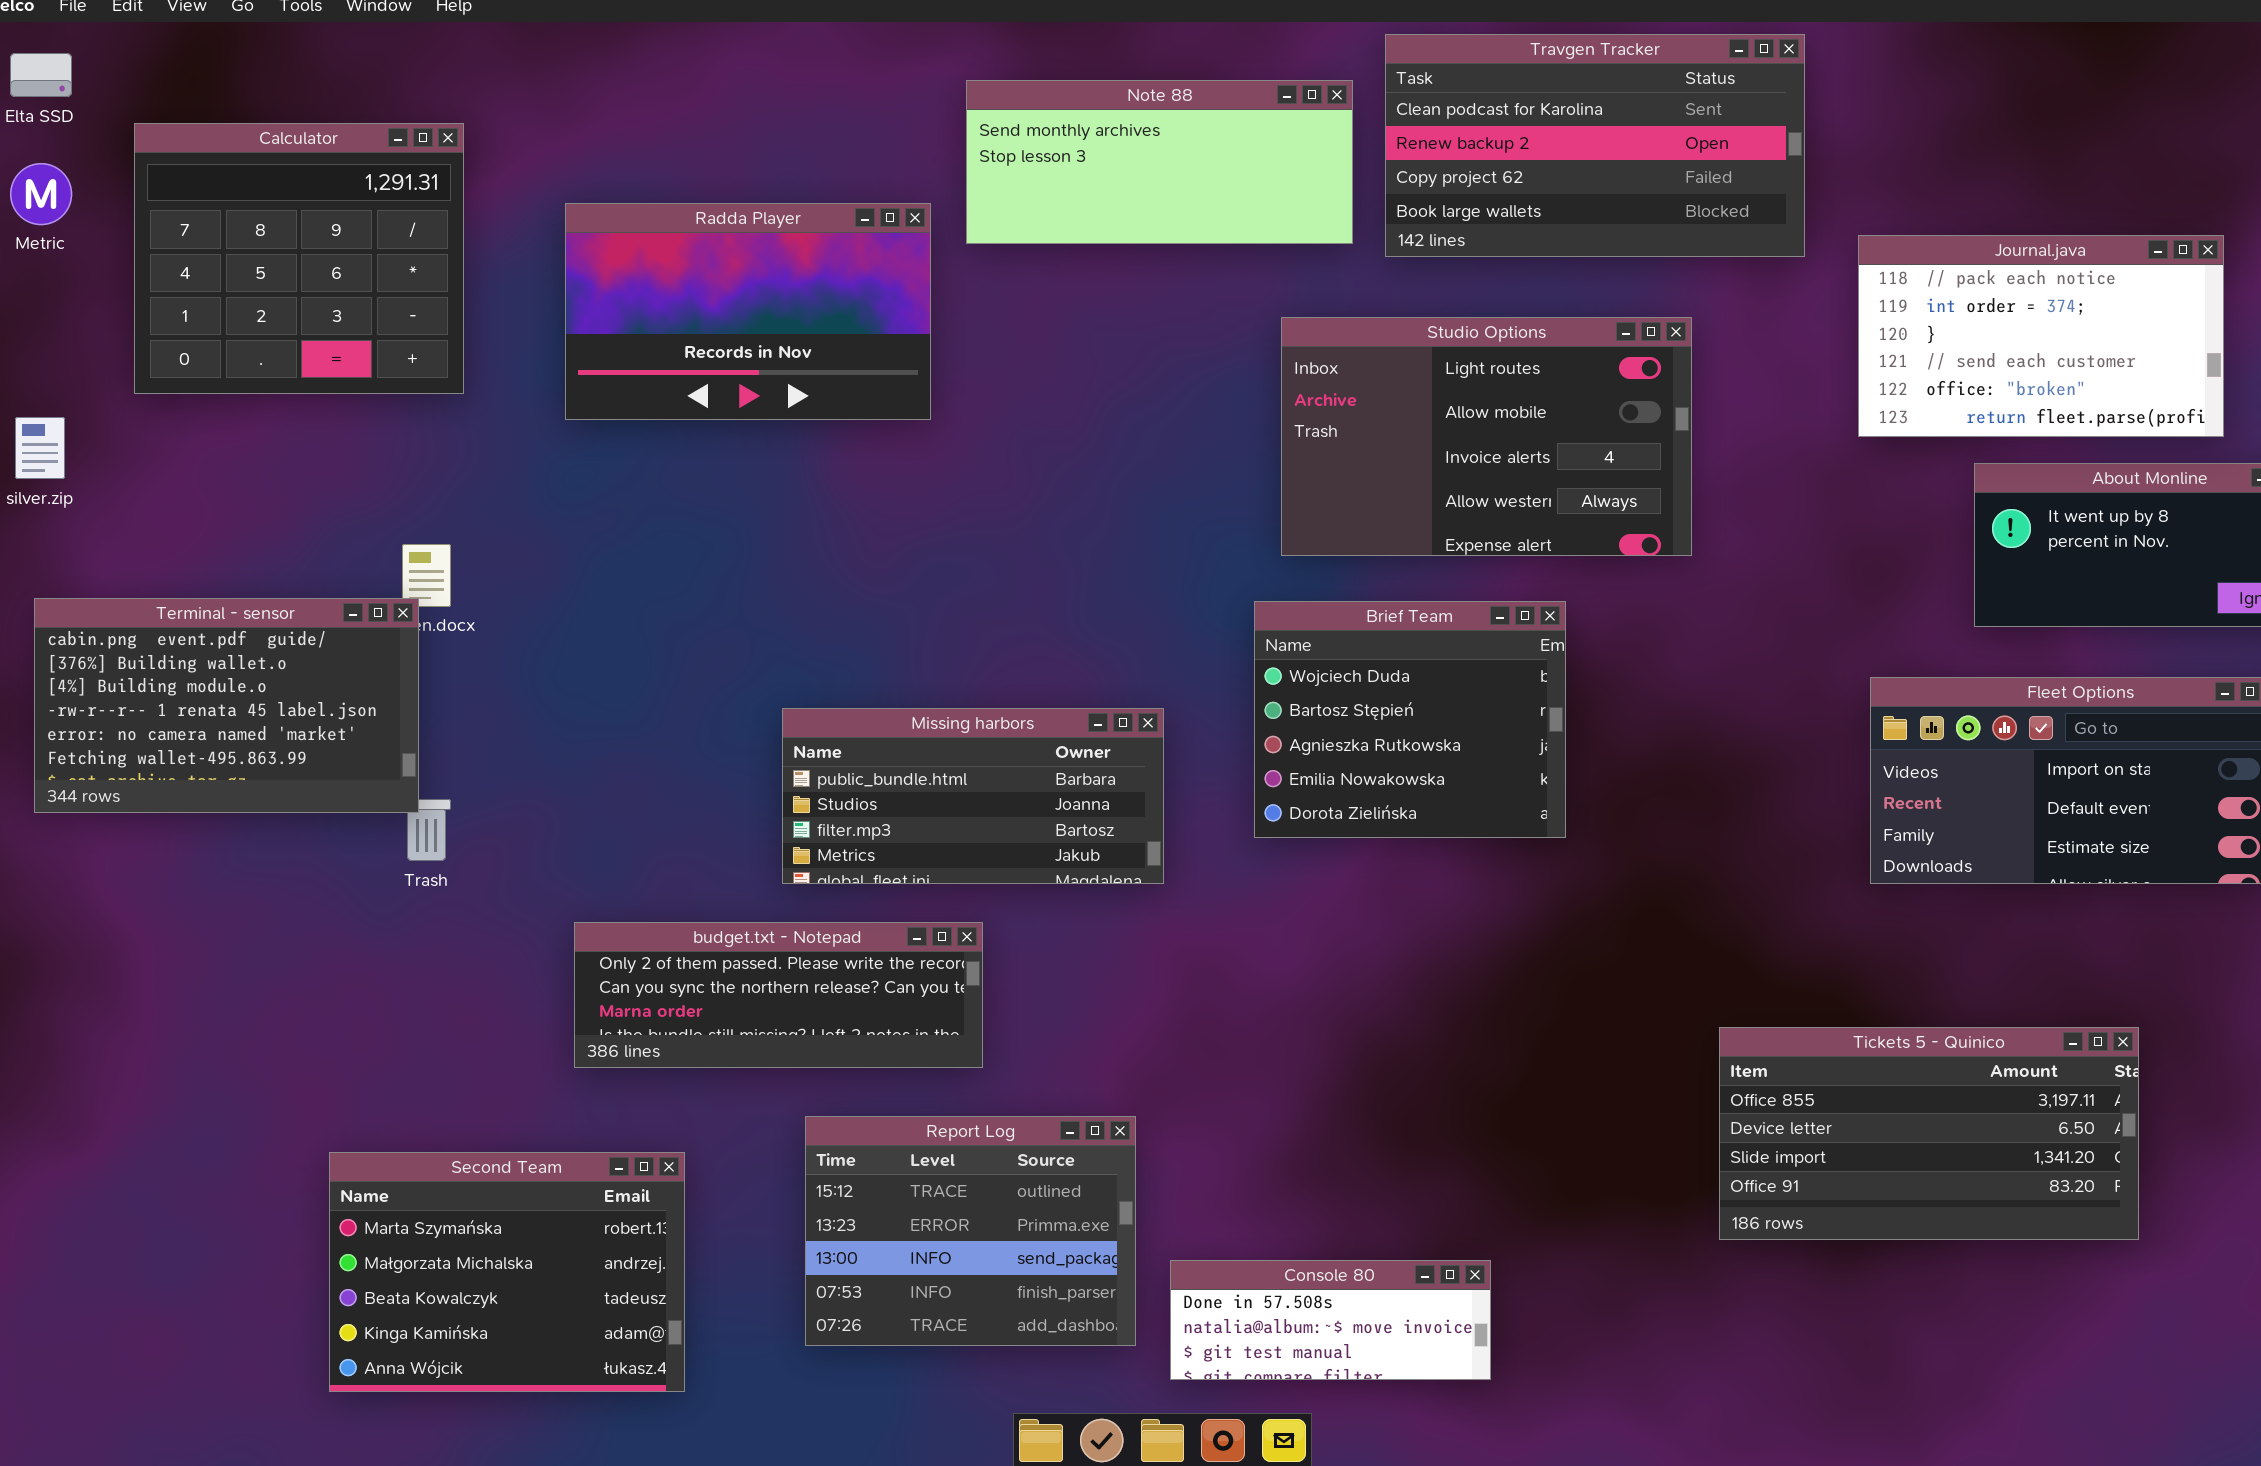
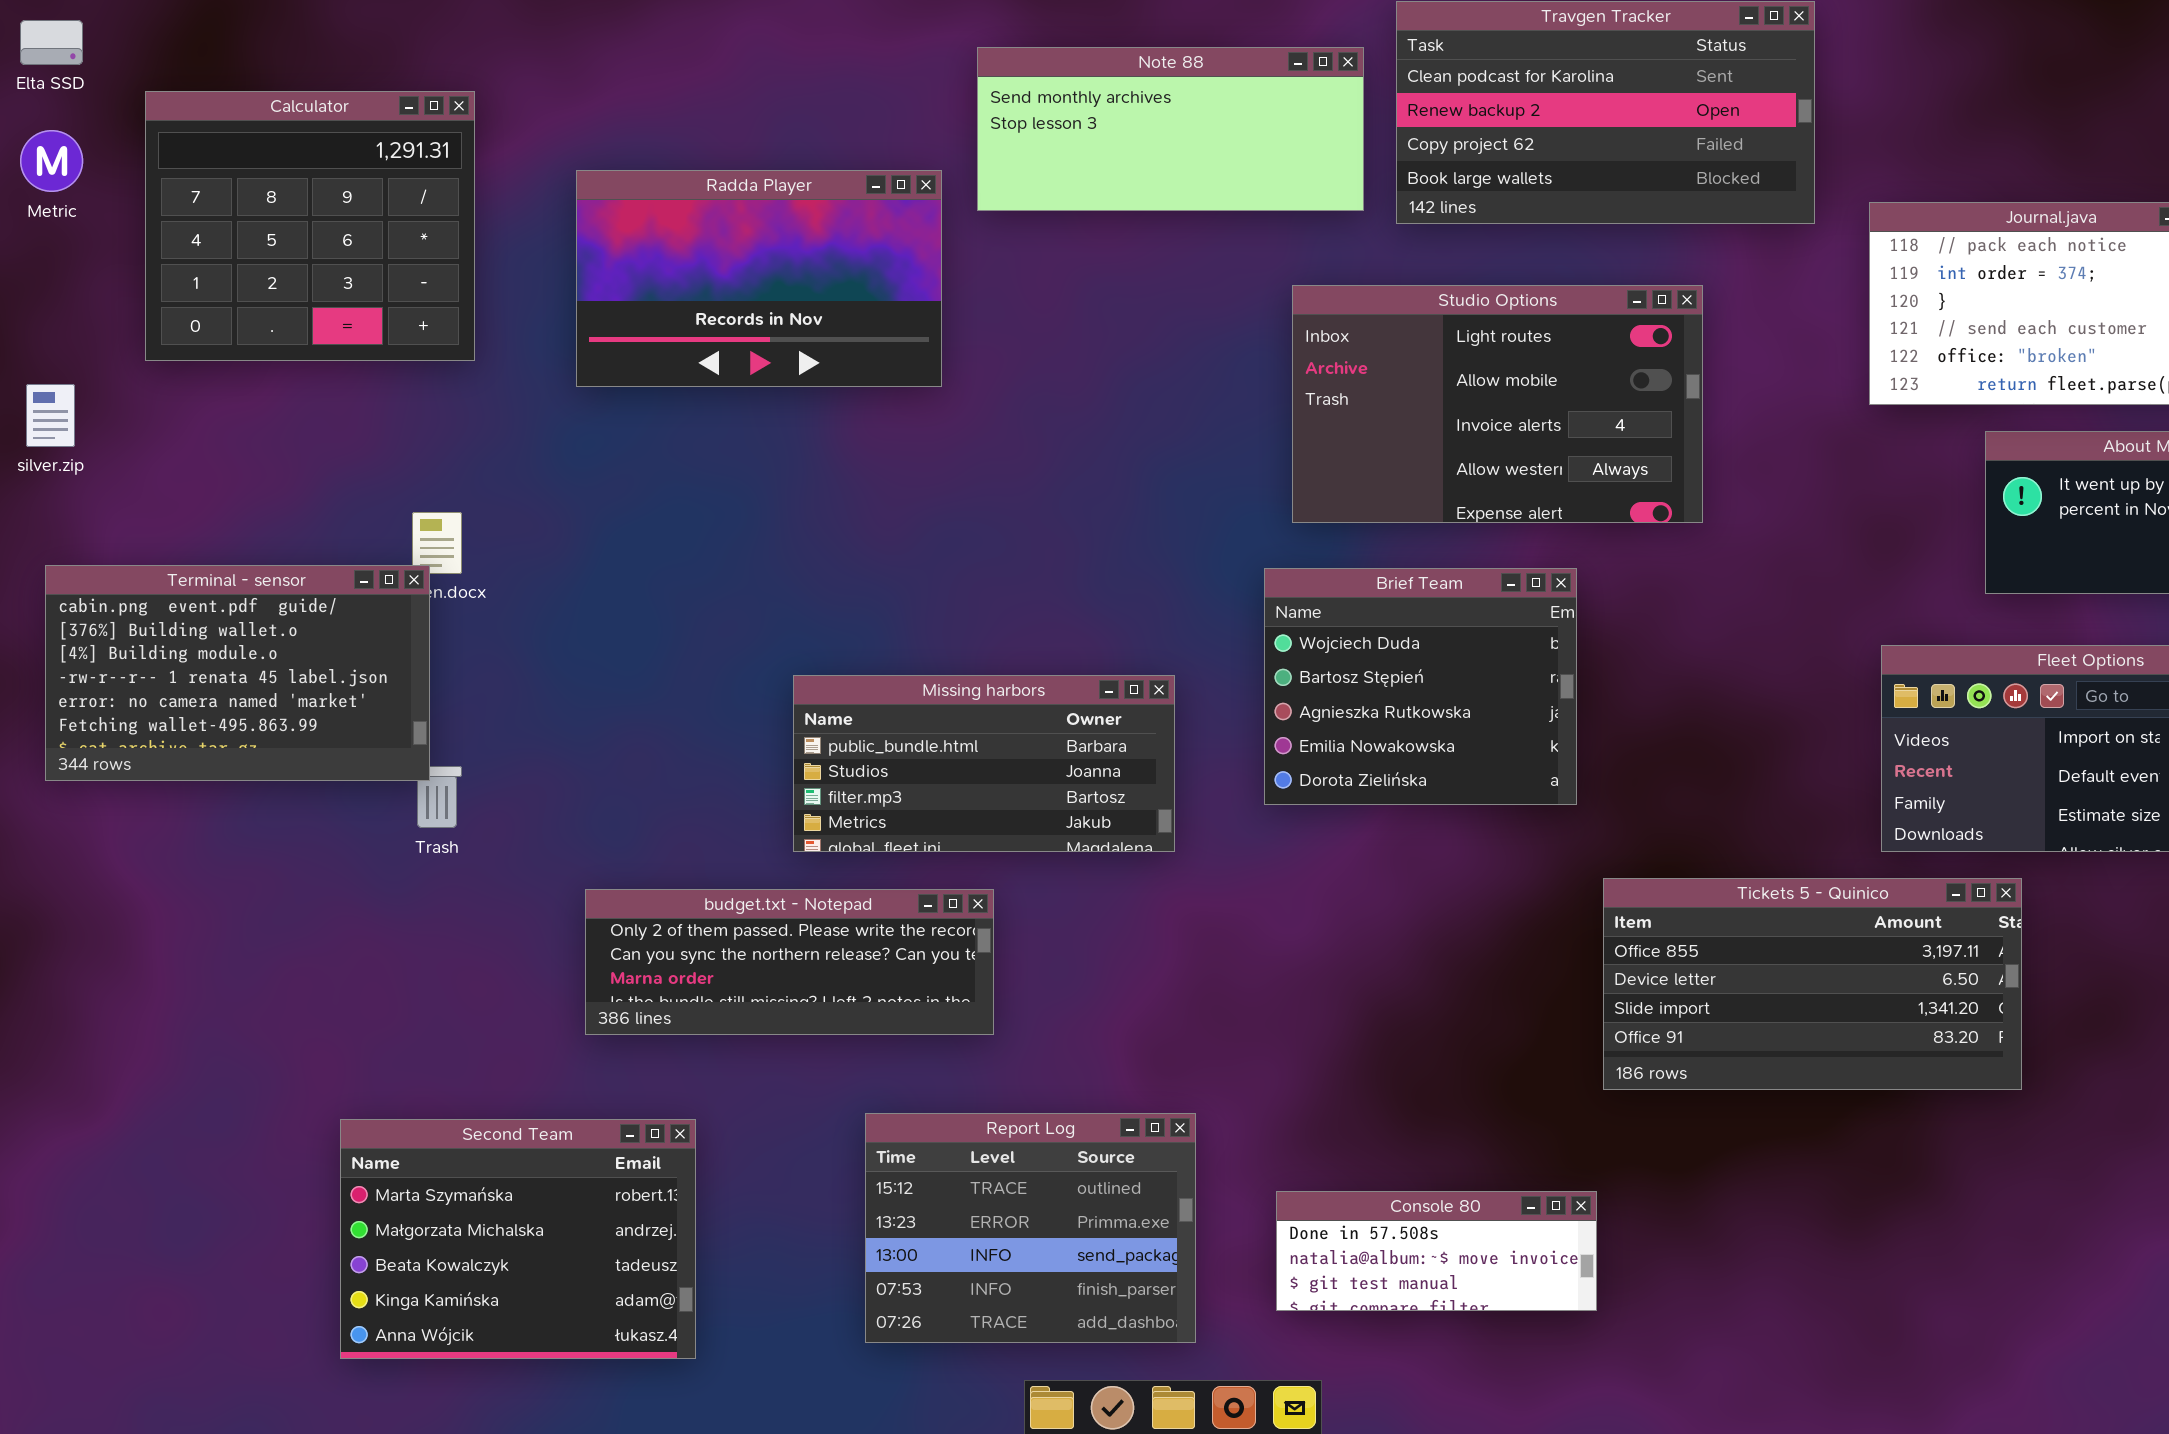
Tickets 5 - Quinico: [1719,1027,2139,1240] -> [1603,878,2022,1090], moved
Report Log: [805,1116,1136,1346] -> [865,1113,1196,1343], moved
Console 80: [1170,1260,1491,1380] -> [1276,1191,1597,1311], moved

